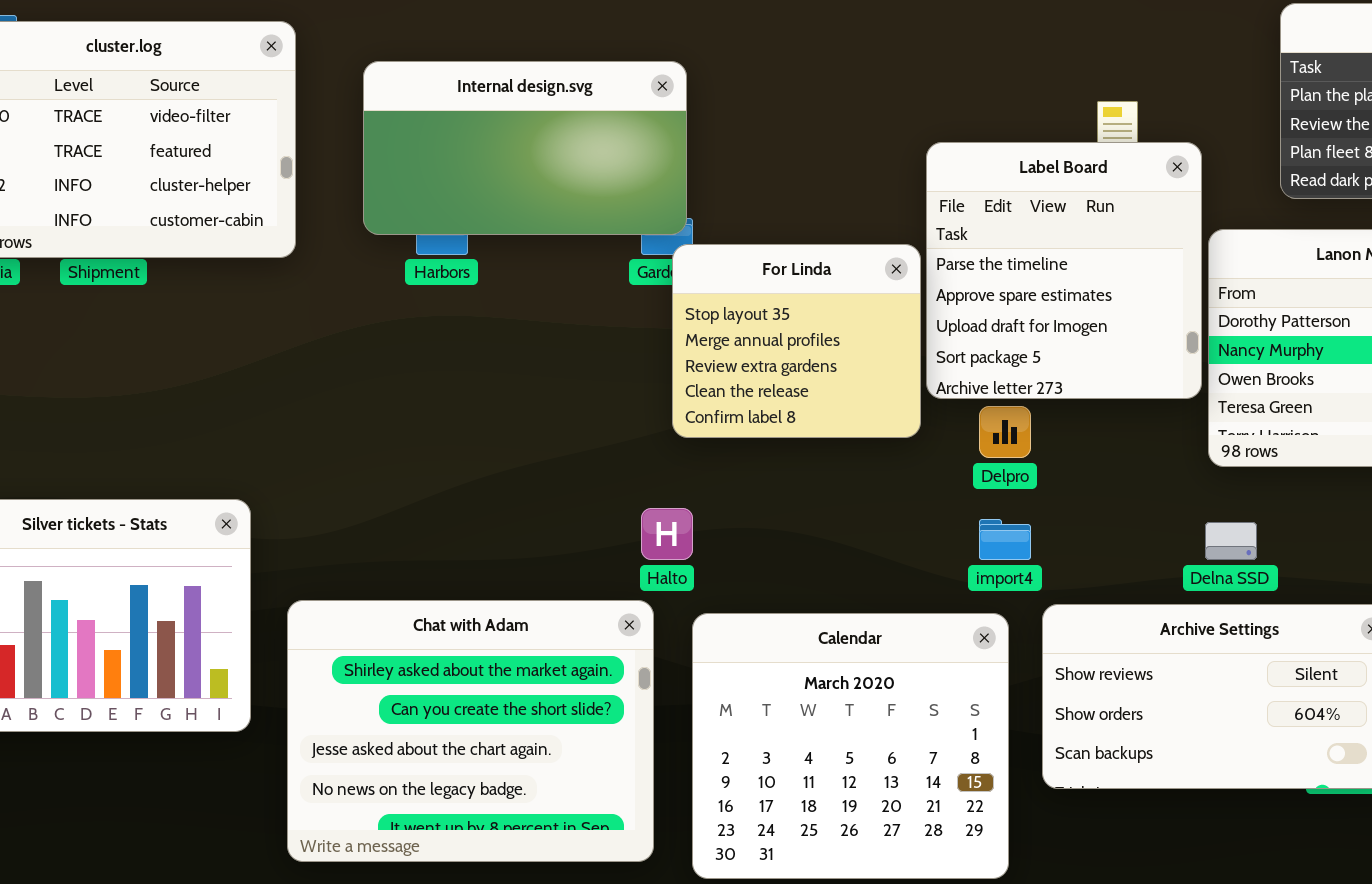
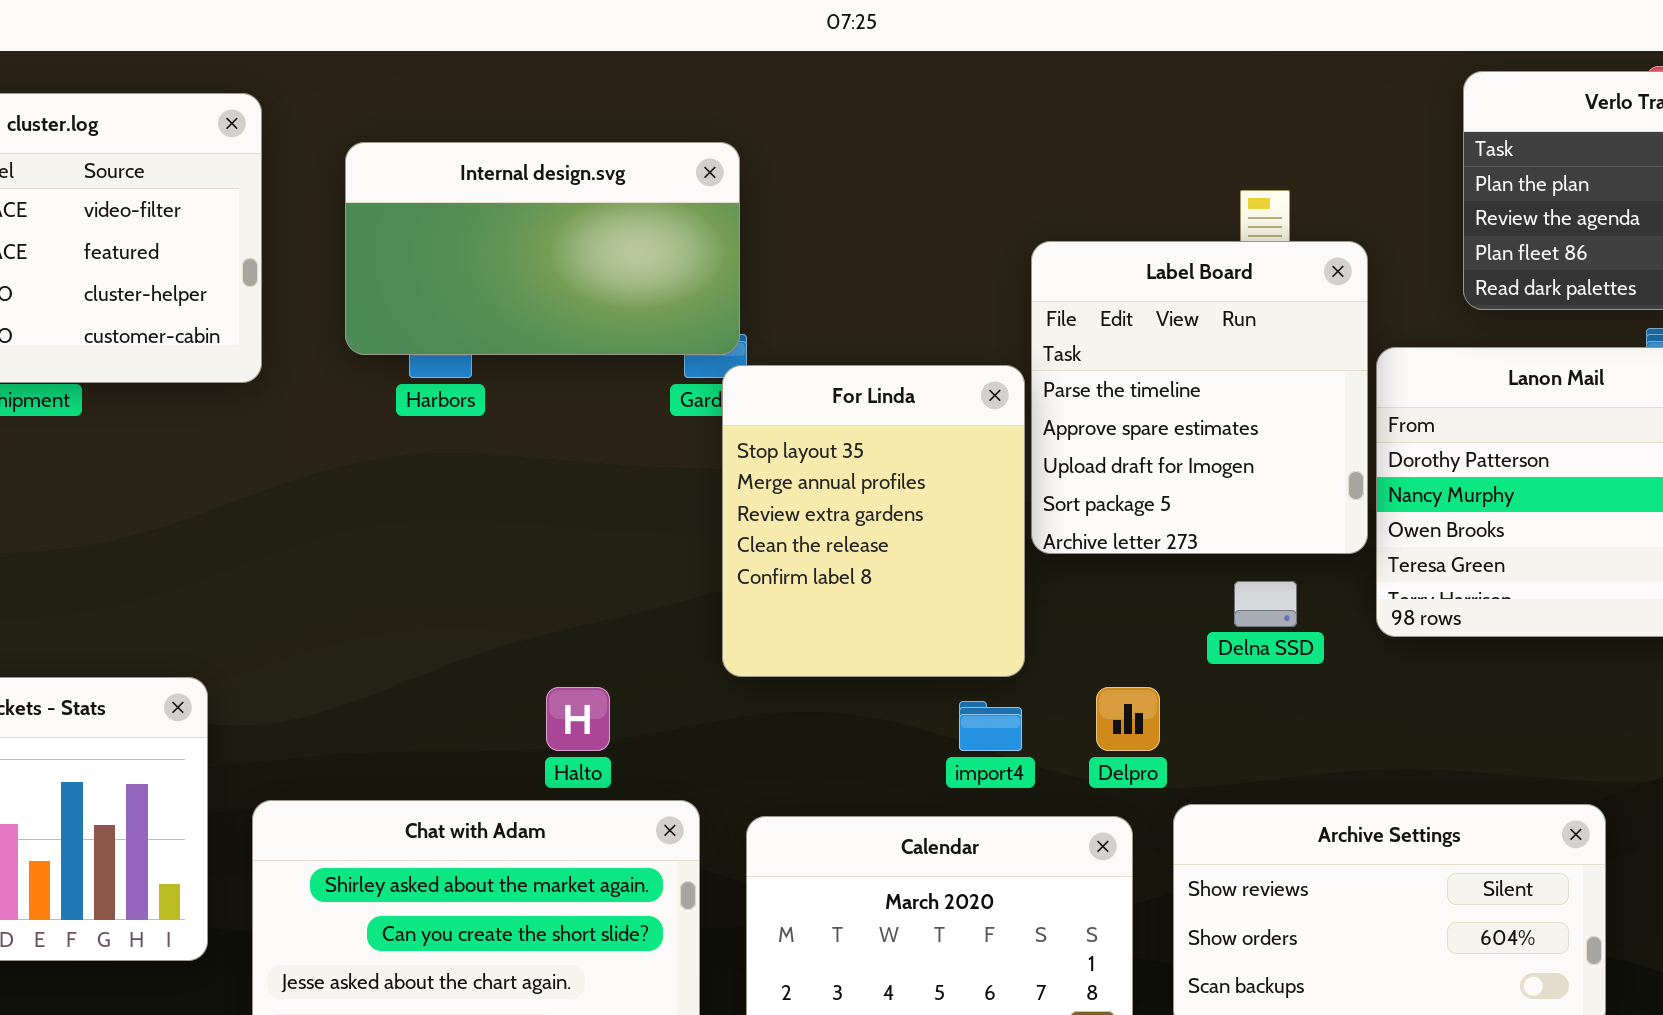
For Linda: [672,244,921,438] -> [722,365,1025,677], resized
Delpro: [979,406,1031,458] -> [1096,687,1160,751], moved
Halto: [641,508,693,560] -> [546,687,610,751], moved
import4: [979,519,1031,560] -> [959,701,1022,751], moved
Delna SSD: [1205,522,1257,560] -> [1234,581,1297,627], moved

